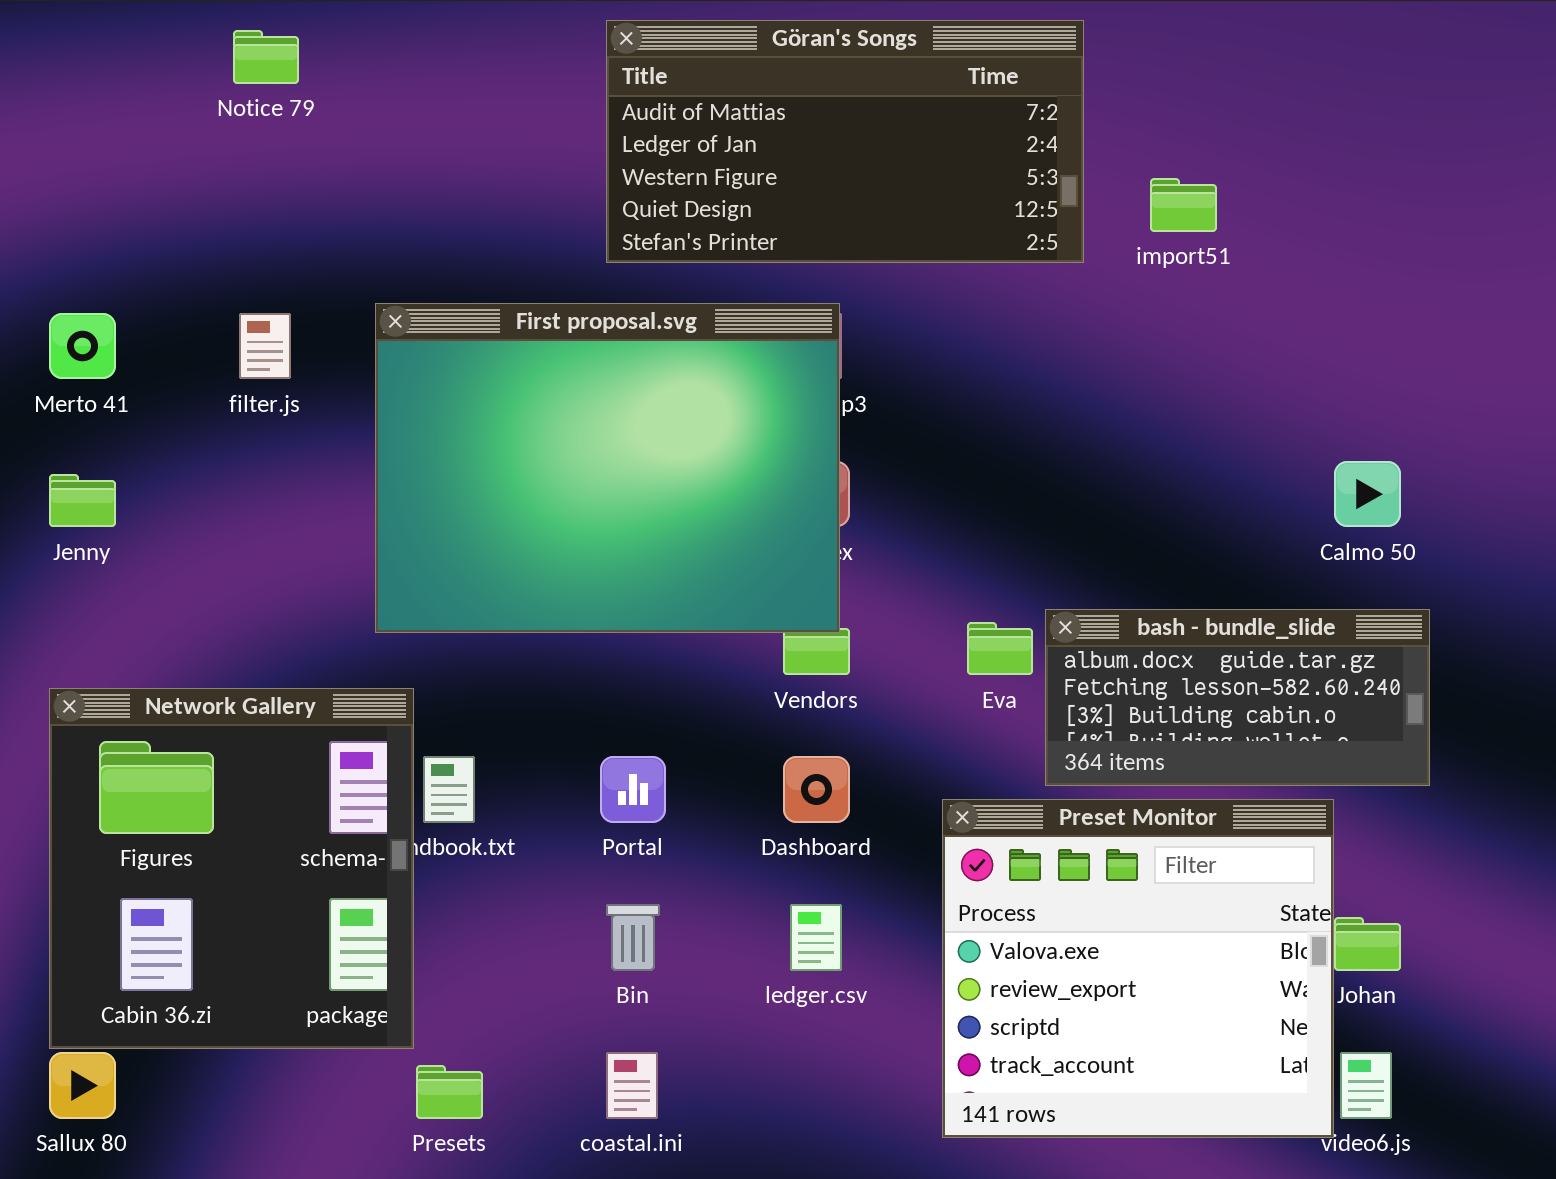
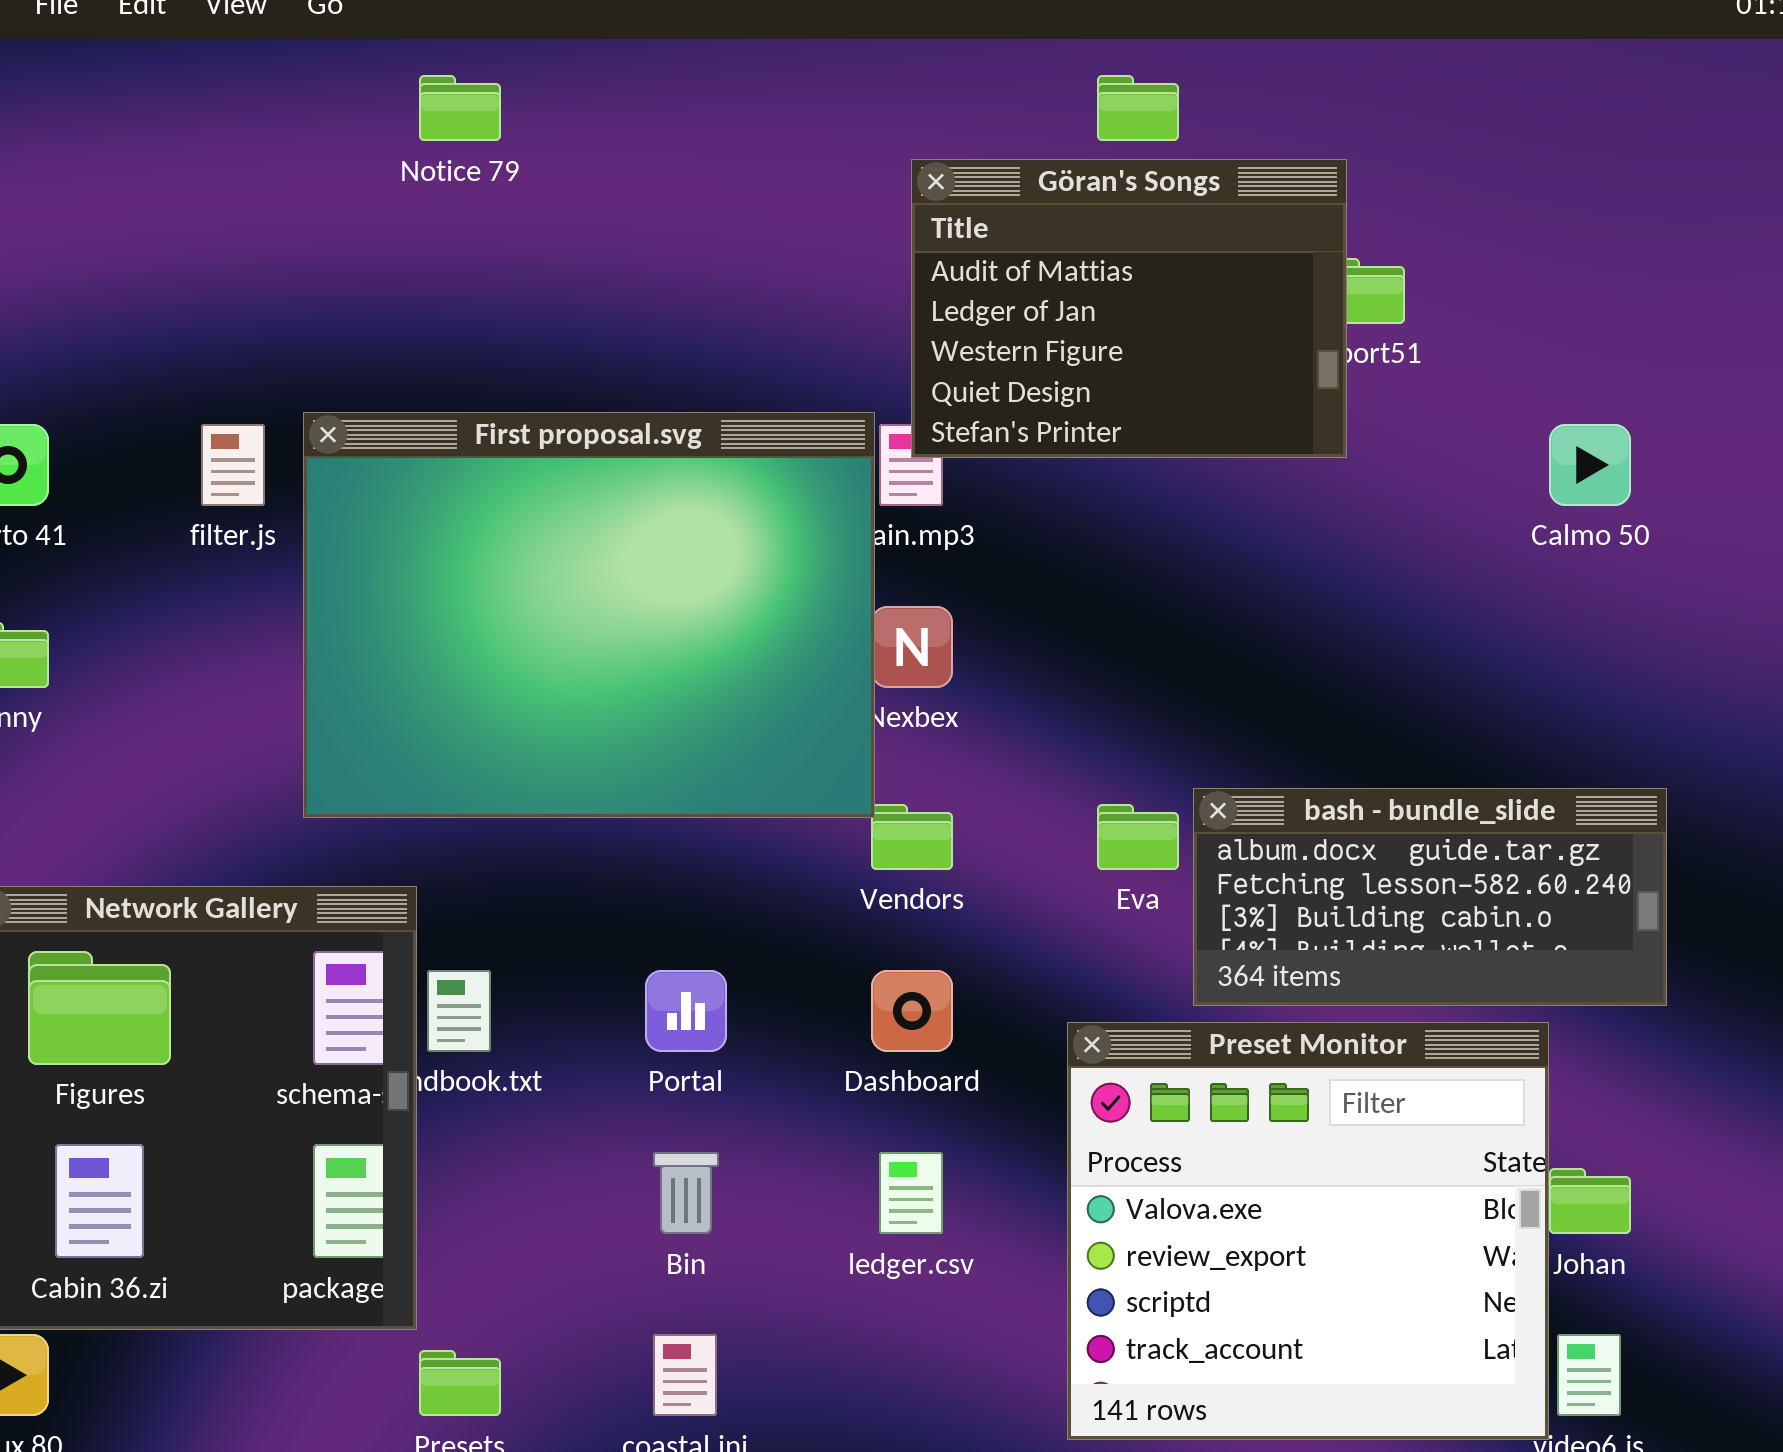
Göran's Songs: [606,20,1084,263] -> [911,159,1347,458], moved, resized
Notice 79: [233,30,299,84] -> [419,75,501,141], moved
First proposal.svg: [375,303,840,633] -> [303,412,875,818], moved
Calmo 50: [1334,461,1401,527] -> [1549,424,1631,506], moved

